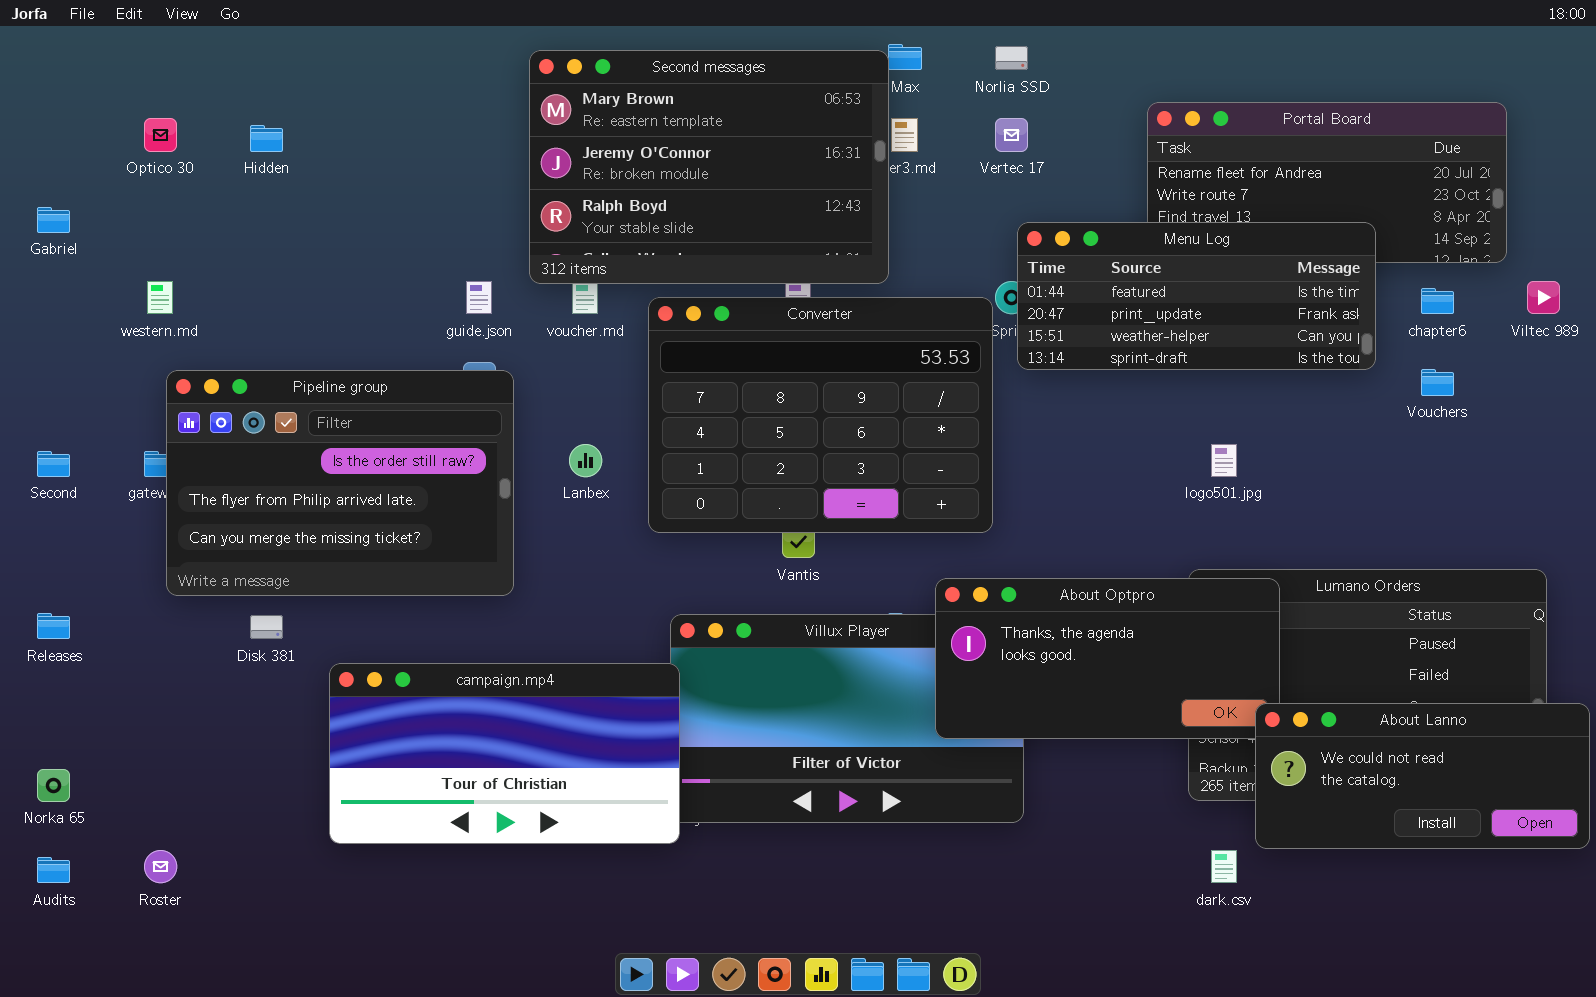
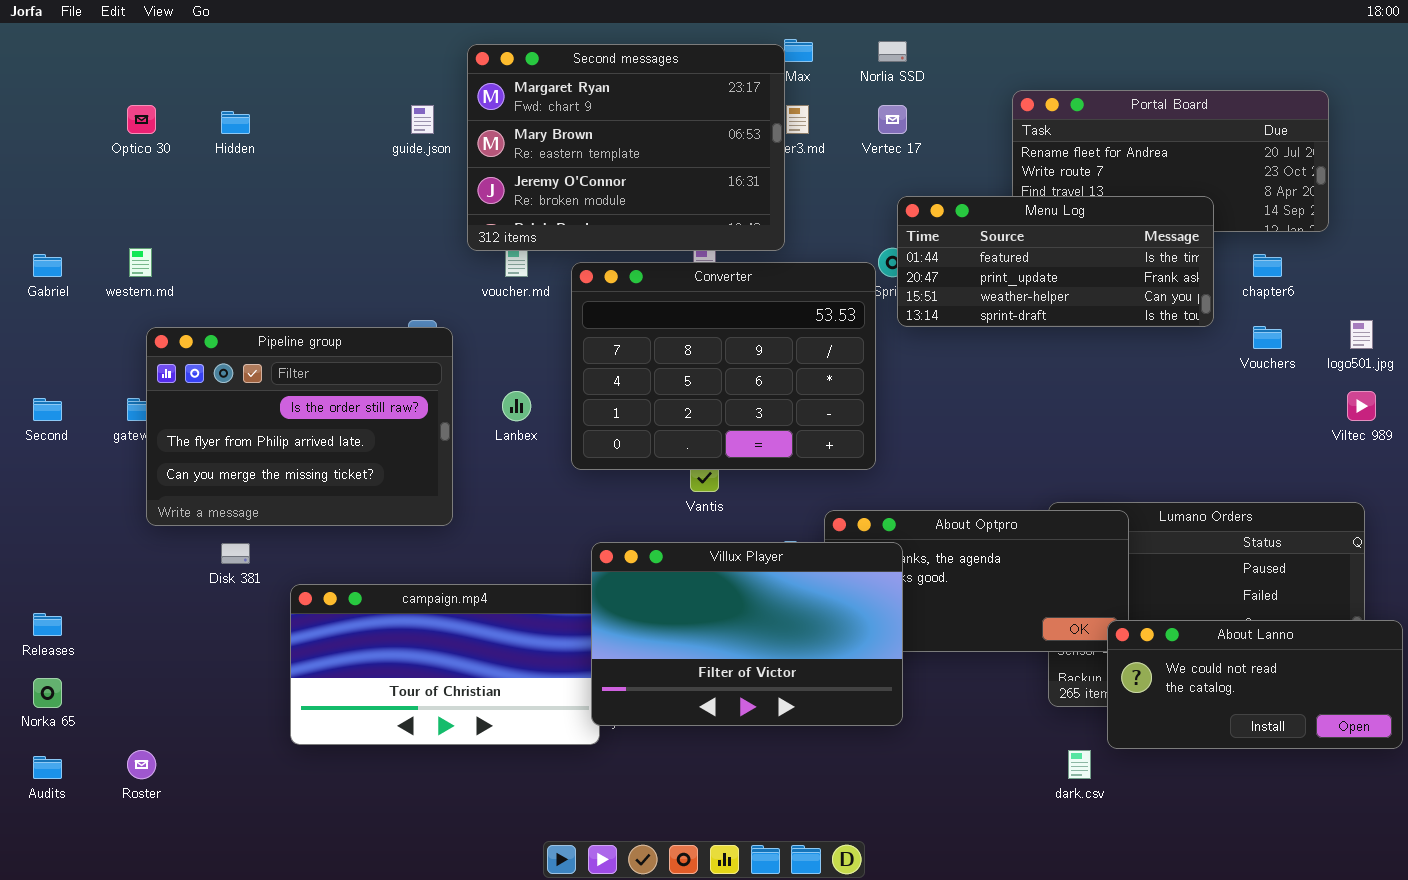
Second messages: [529,50,889,284] -> [467,44,785,251], scrolled up 1 row
Gabriel: [37,207,70,233] -> [33,254,62,277], moved
guide.json: [466,281,492,314] -> [411,105,434,134], moved
Viltec 989: [1527,281,1560,314] -> [1347,391,1376,421], moved
logo501.jpg: [1211,444,1237,477] -> [1350,320,1373,349], moved
Releases: [37,613,70,639] -> [33,613,62,636], moved
Villux Player: [670,614,1024,823] -> [591,542,903,726], raised

